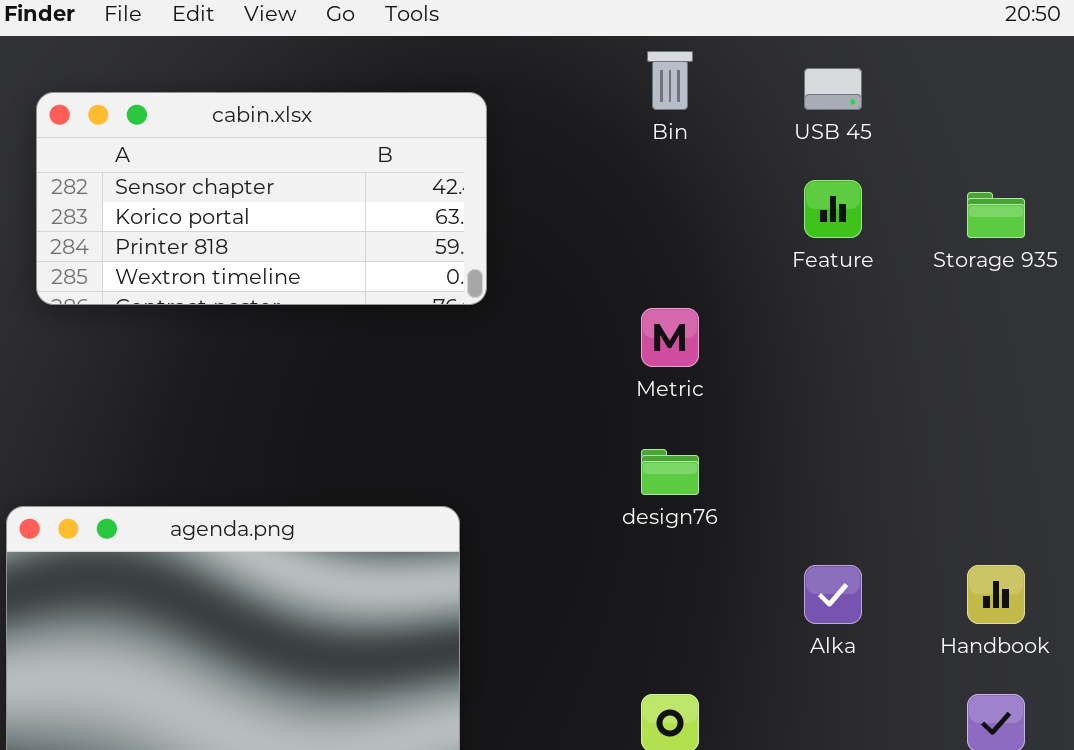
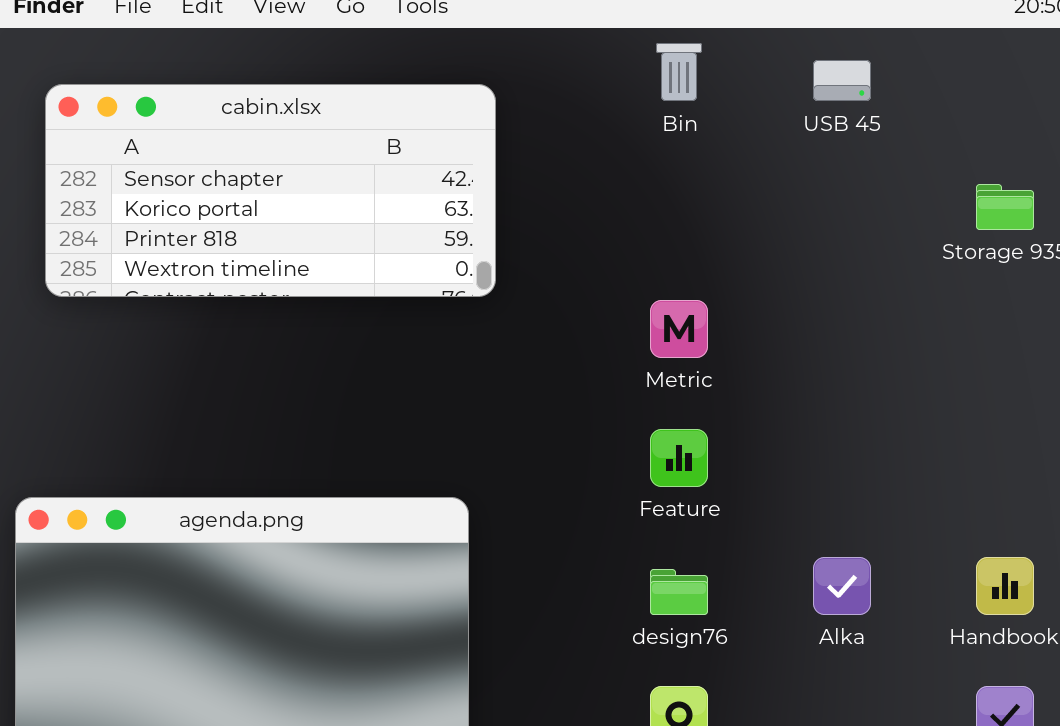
Feature: [804,180,862,238] -> [650,429,708,487], moved
design76: [641,449,699,495] -> [650,569,708,615], moved

